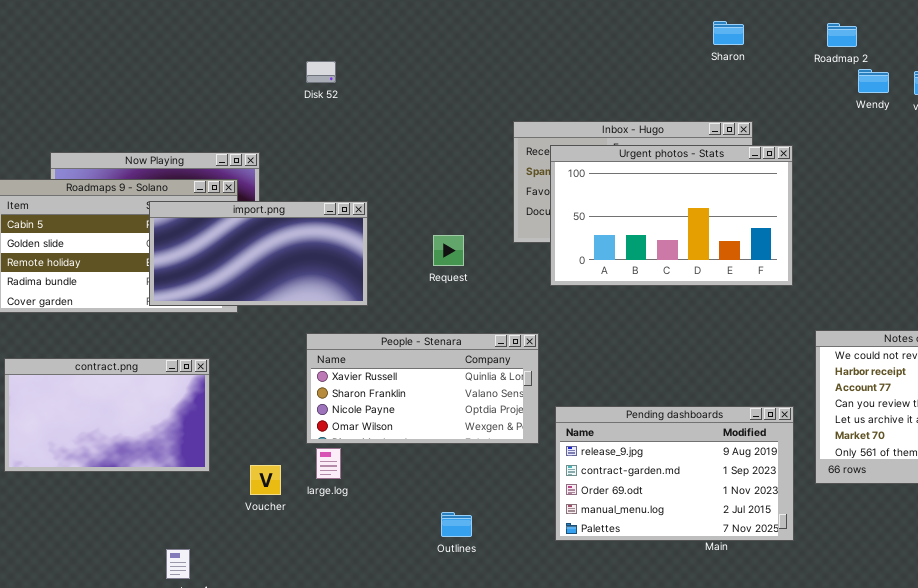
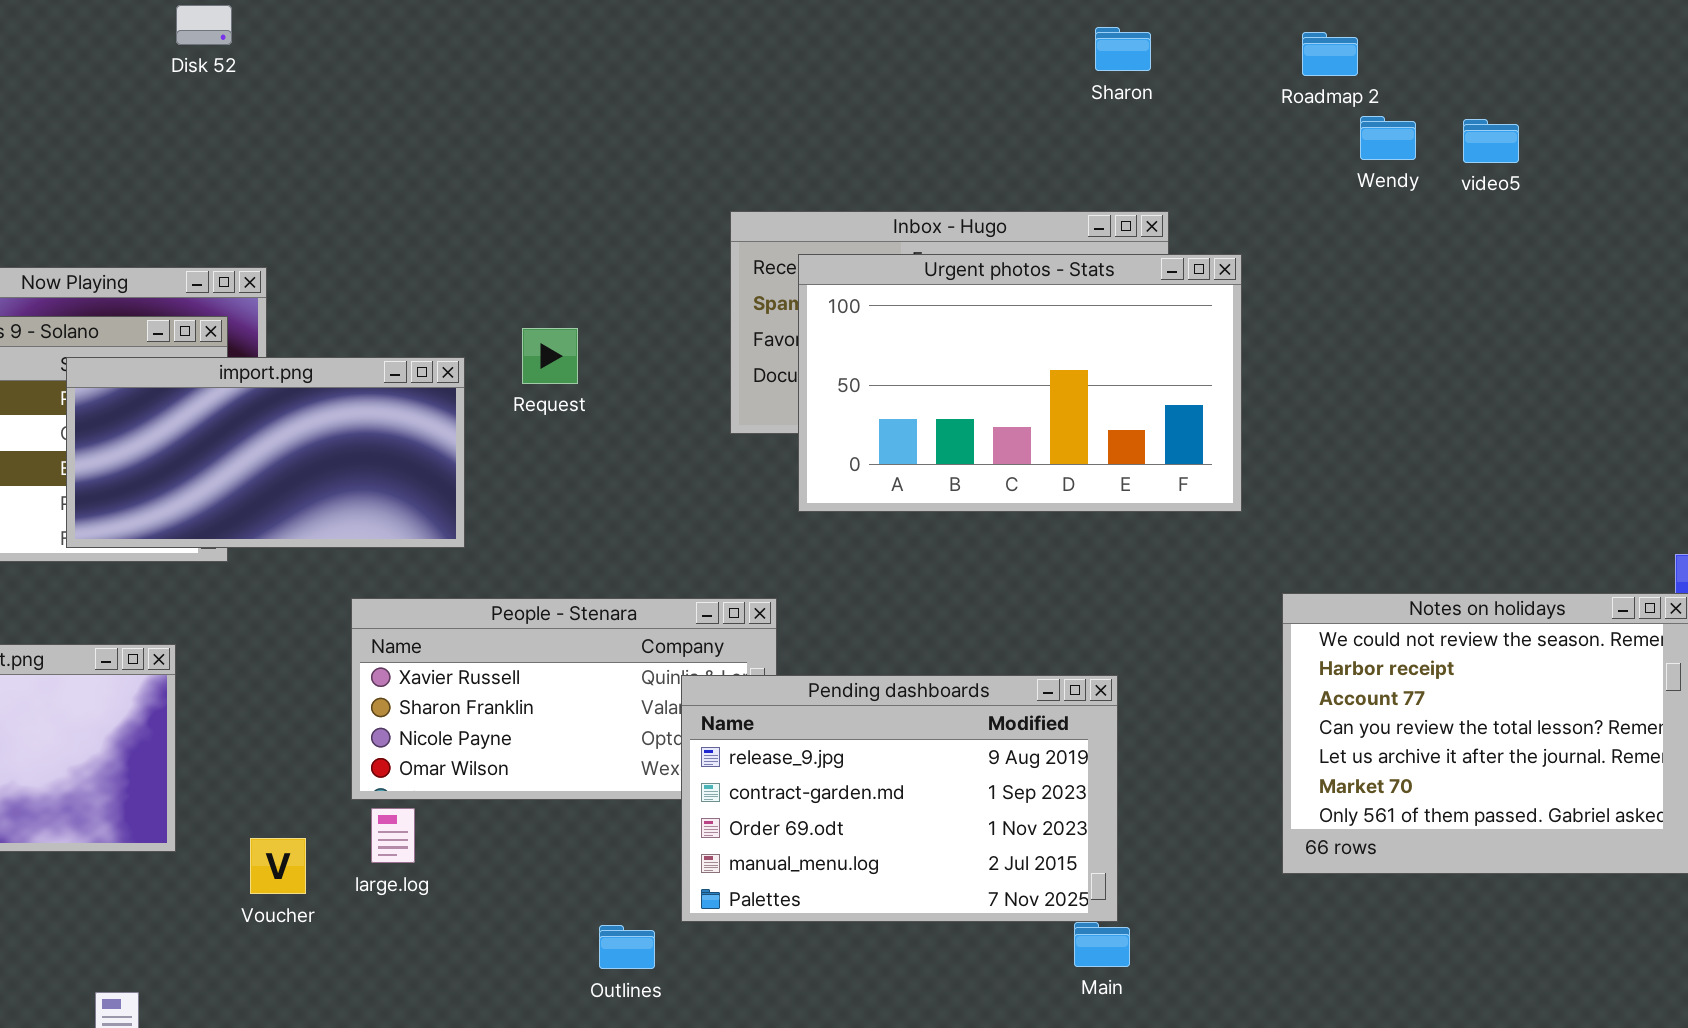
Disk 52: [306,61,336,83] -> [176,5,232,45], moved
Request: [433,235,464,266] -> [522,328,578,384], moved
Pending dashboards: [555,406,794,541] -> [681,675,1118,922], moved

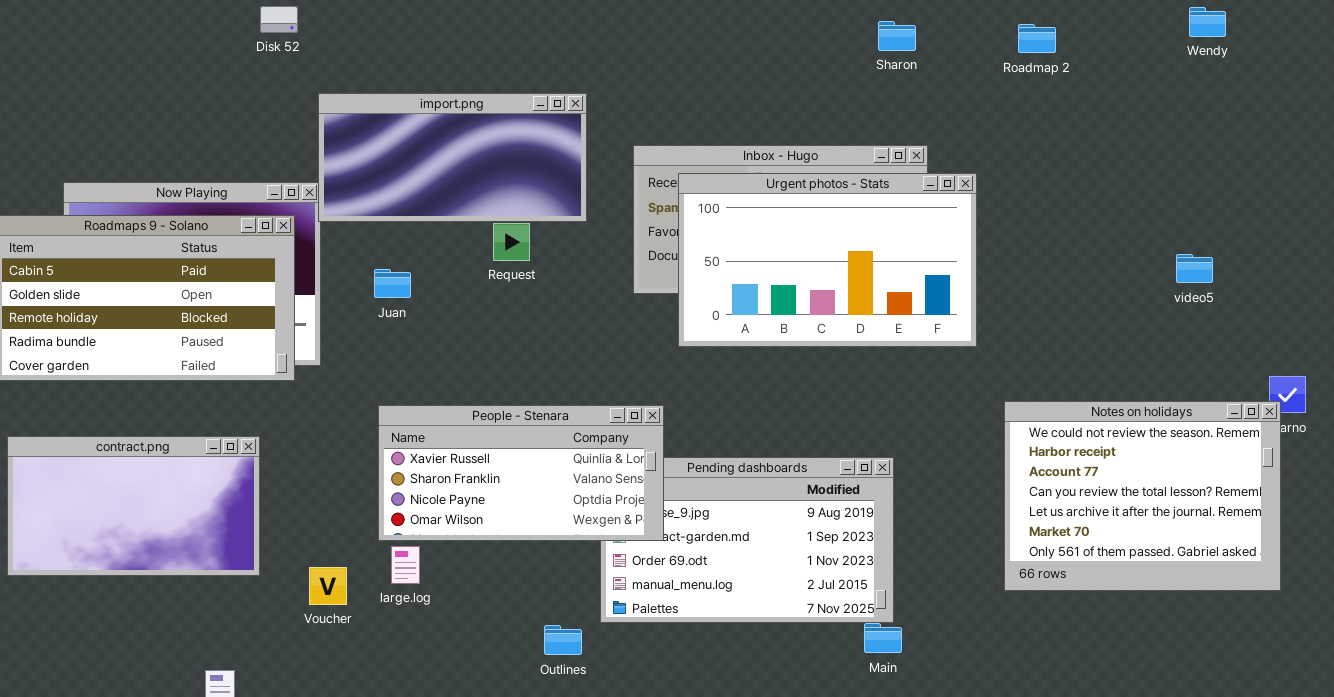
Wendy: [1360,116,1416,160] -> [1189,7,1226,37], moved
video5: [1463,119,1519,163] -> [1176,254,1213,283], moved
import.png: [66,357,465,548] -> [318,93,587,222], moved
People - Stenara: [351,598,777,800] -> [378,405,664,541], raised

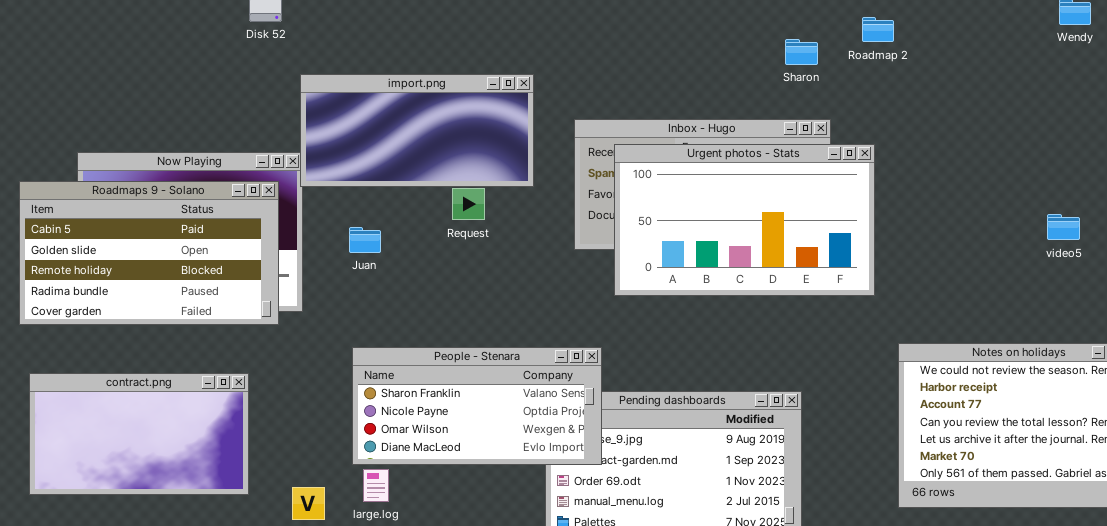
Sharon: [878,21,916,51] -> [785,39,818,65], moved
Roadmap 2: [1018,24,1056,53] -> [862,17,894,42], moved
People - Stenara: [378,405,664,541] -> [352,347,602,465], scrolled down 1 row

